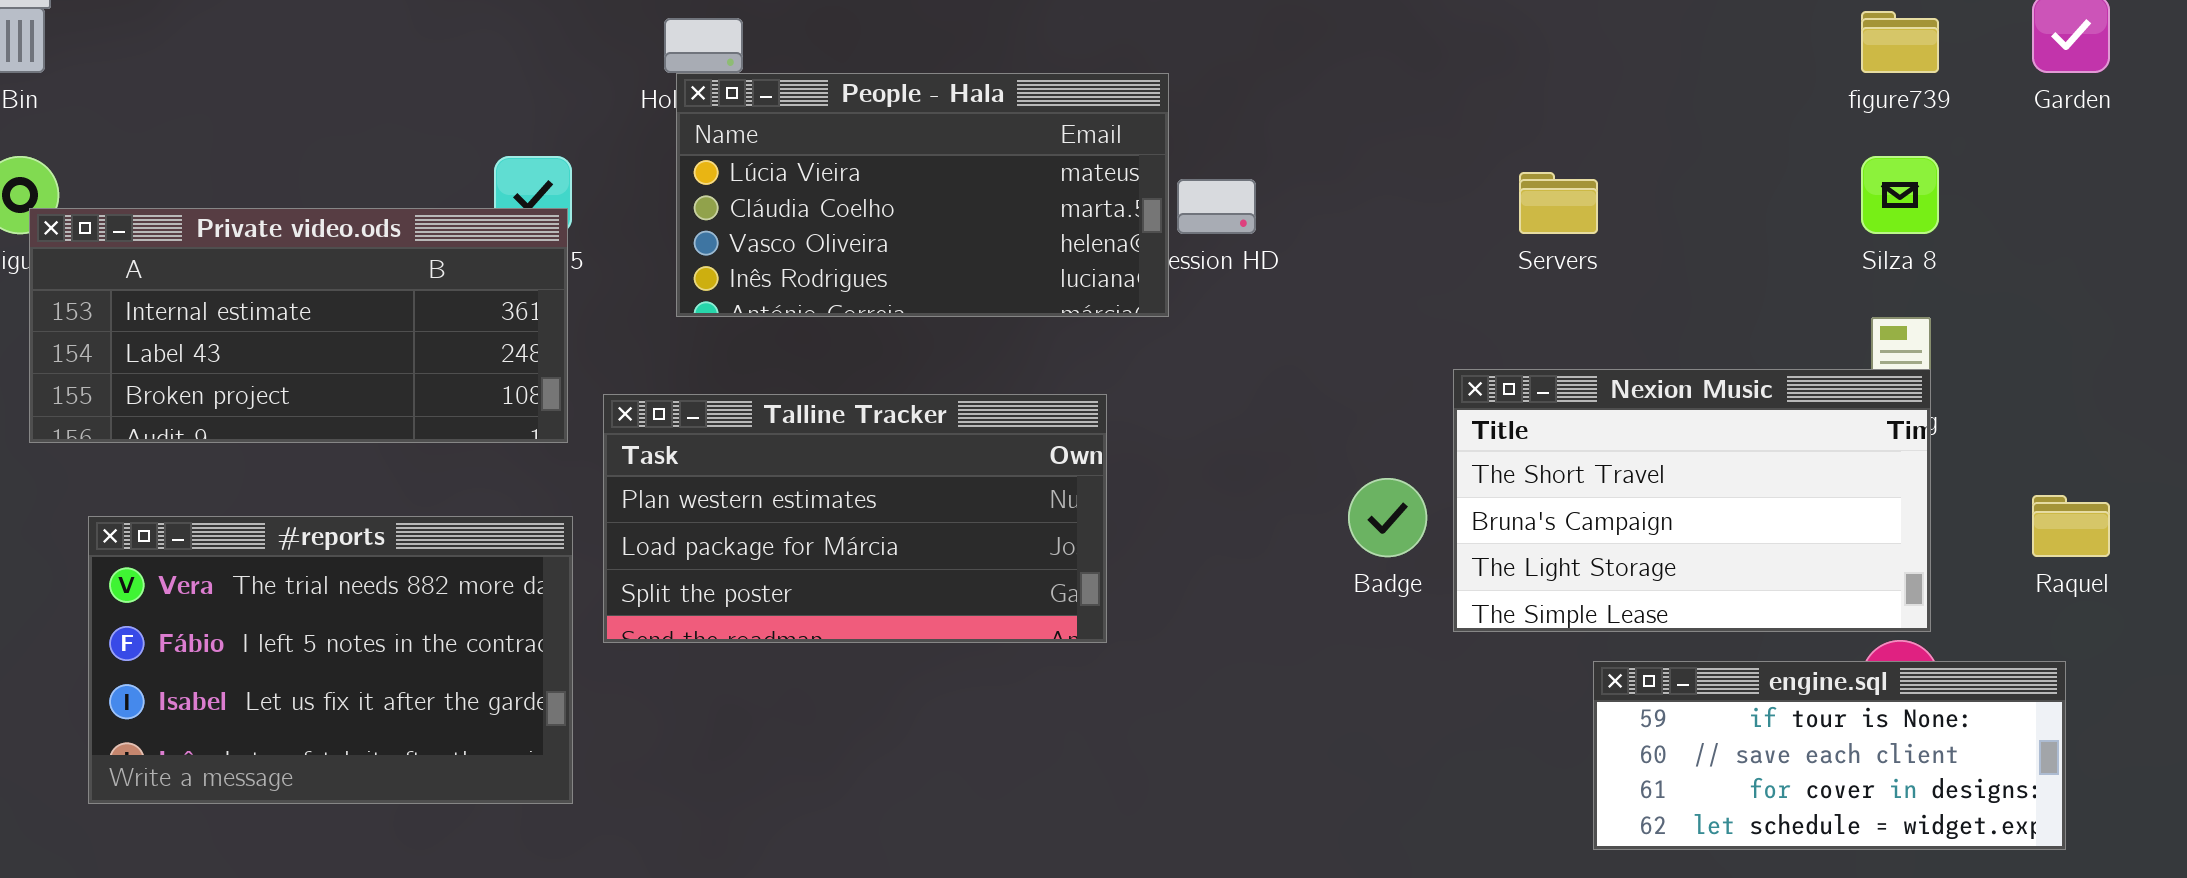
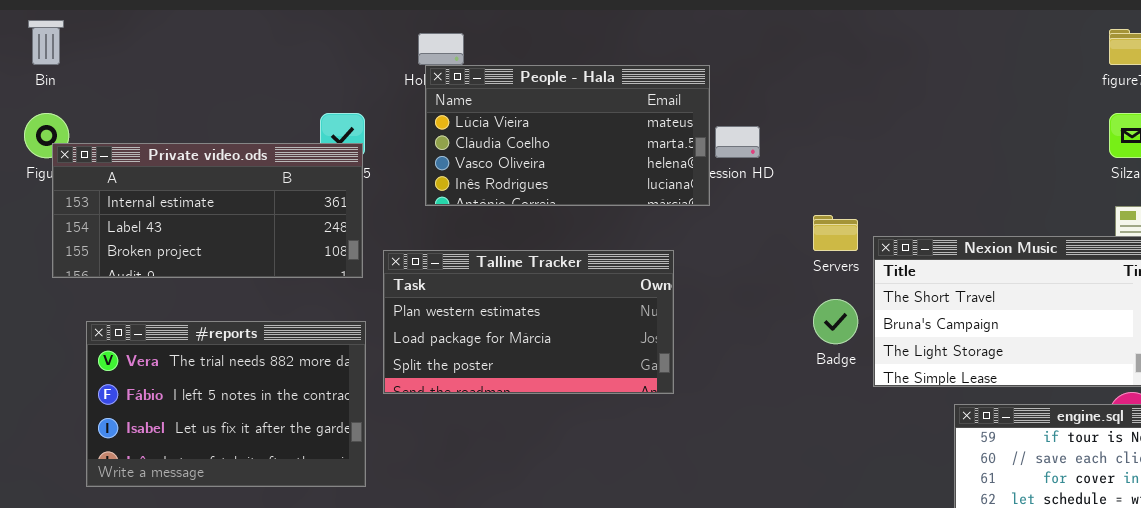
Servers: [1519,172,1598,234] -> [813,215,858,251], moved

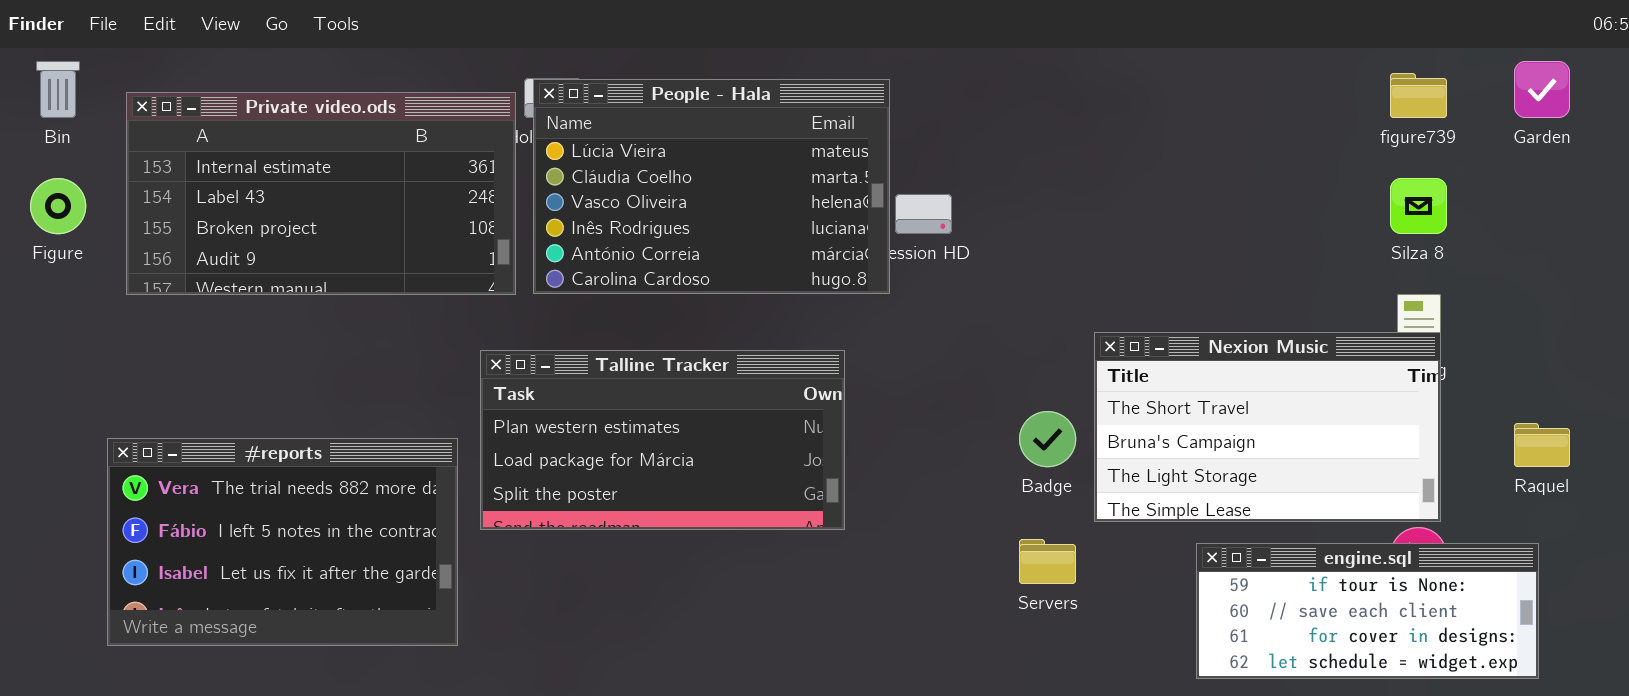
People - Hala: [425,65,710,206] -> [533,79,890,294], resized
Private video.ods: [52,143,363,278] -> [126,92,516,295], moved, resized
Servers: [813,215,858,251] -> [1019,539,1076,584], moved

